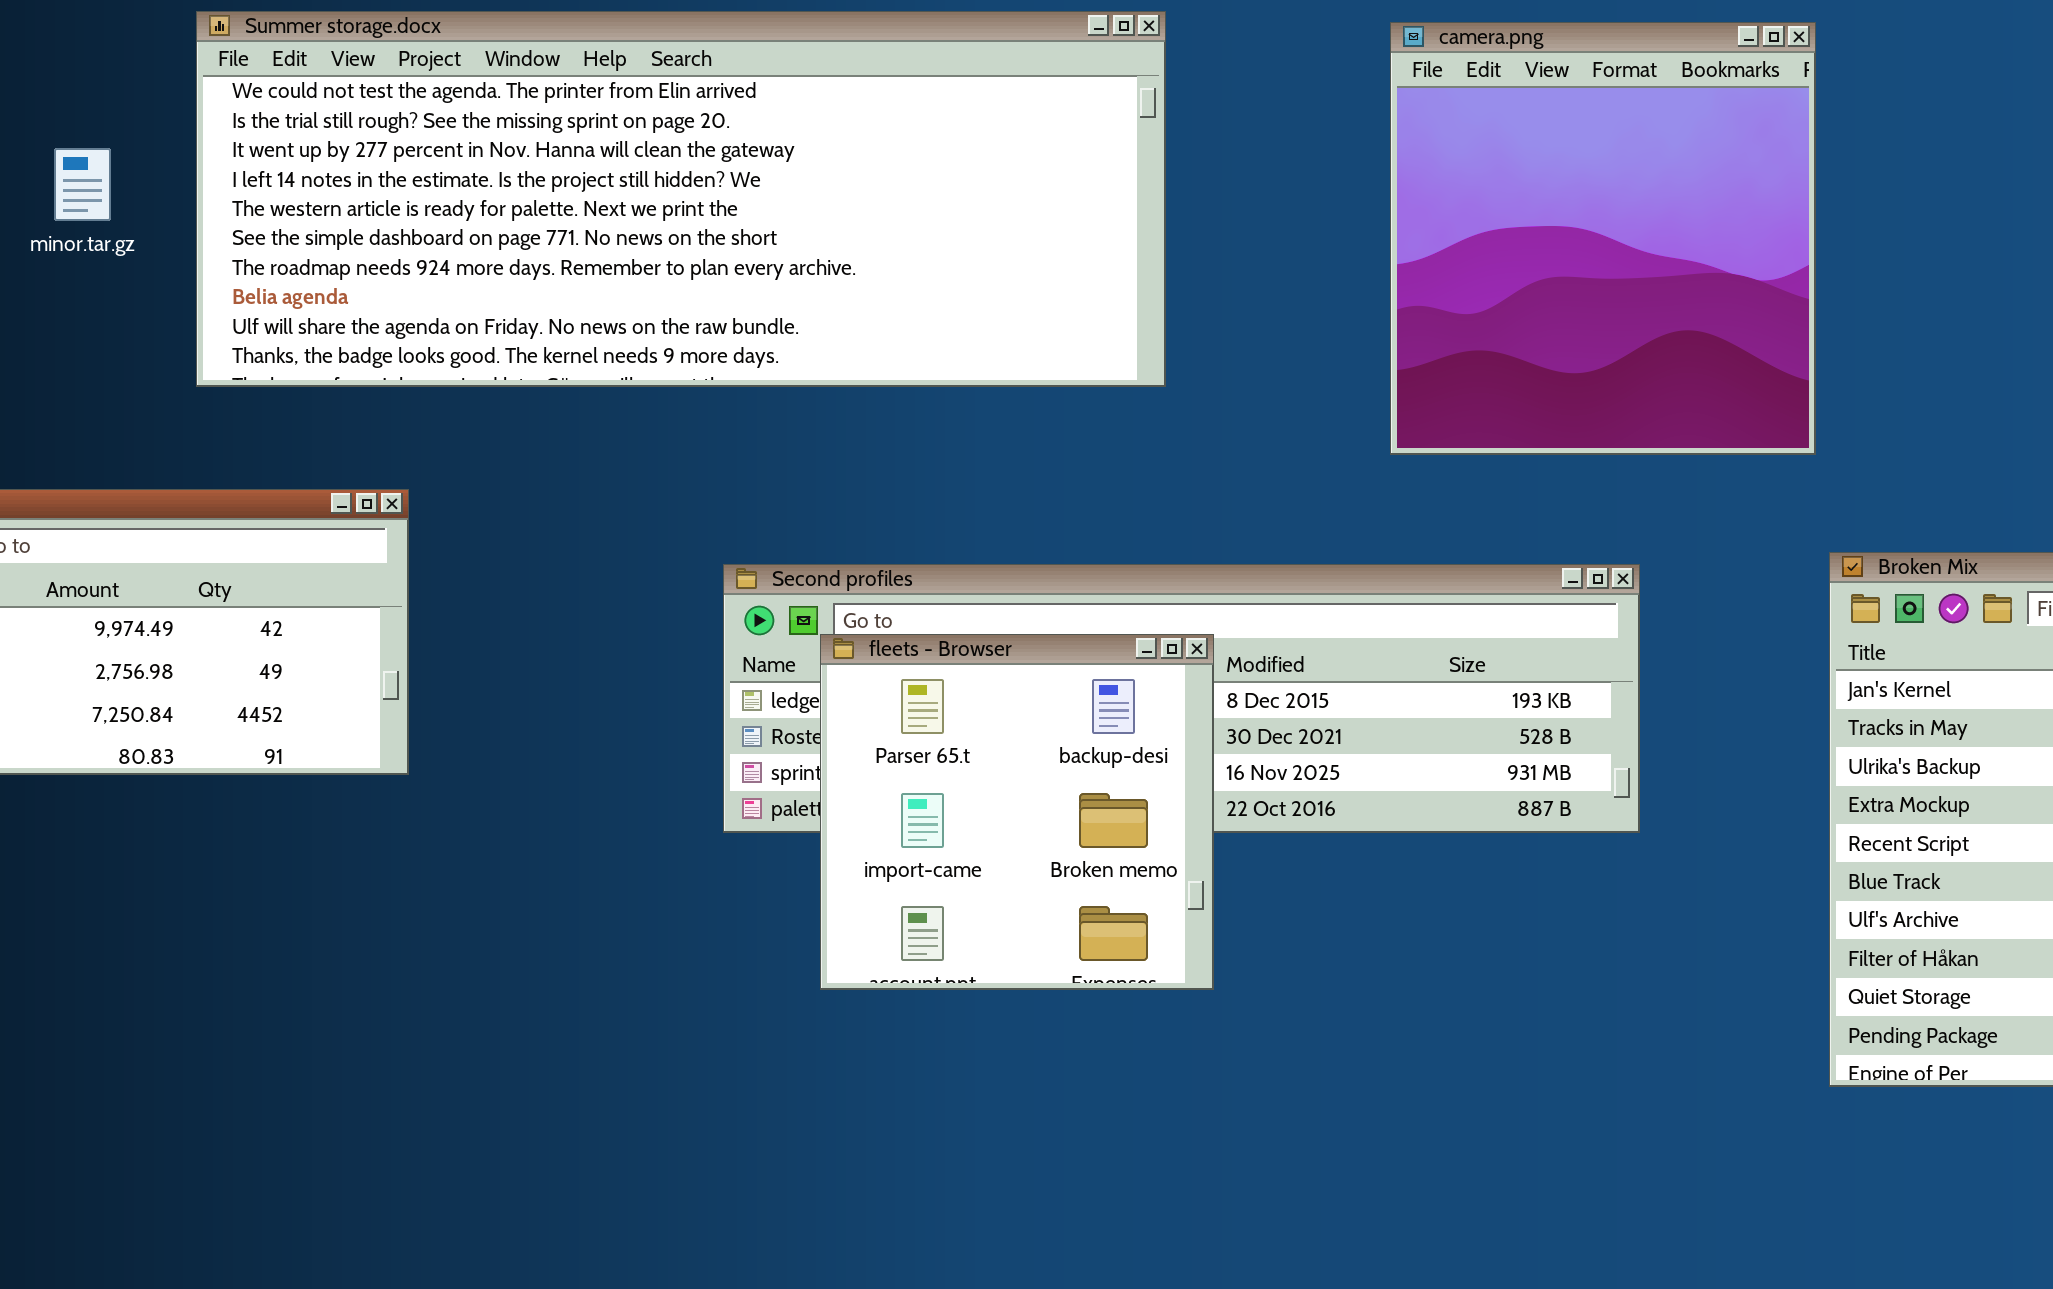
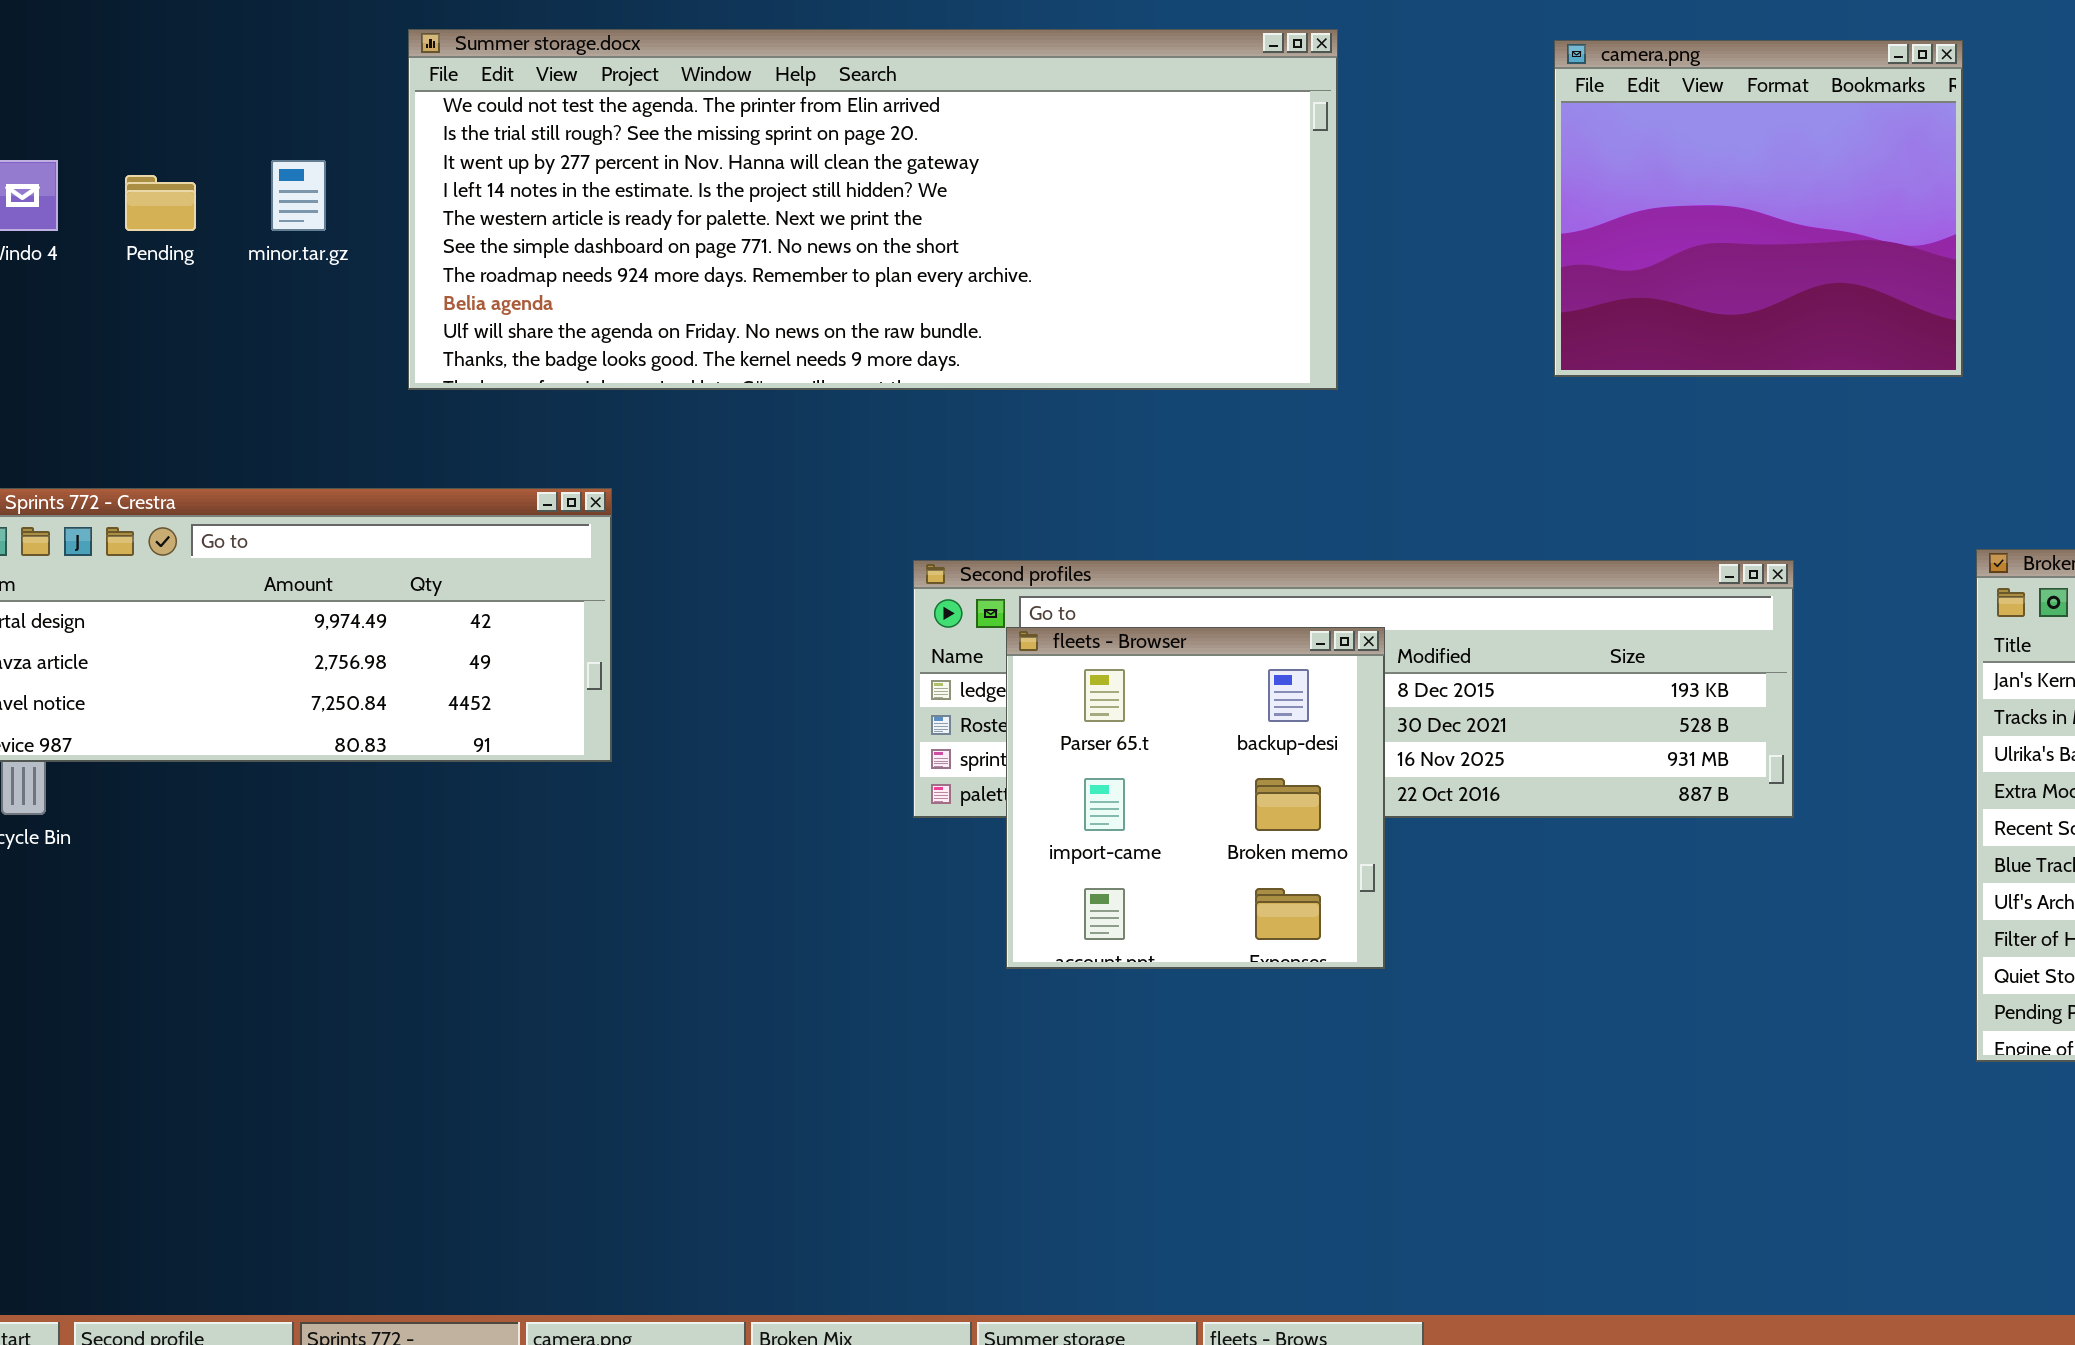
camera.png: [1390,22,1816,455] -> [1554,40,1963,377], resized

